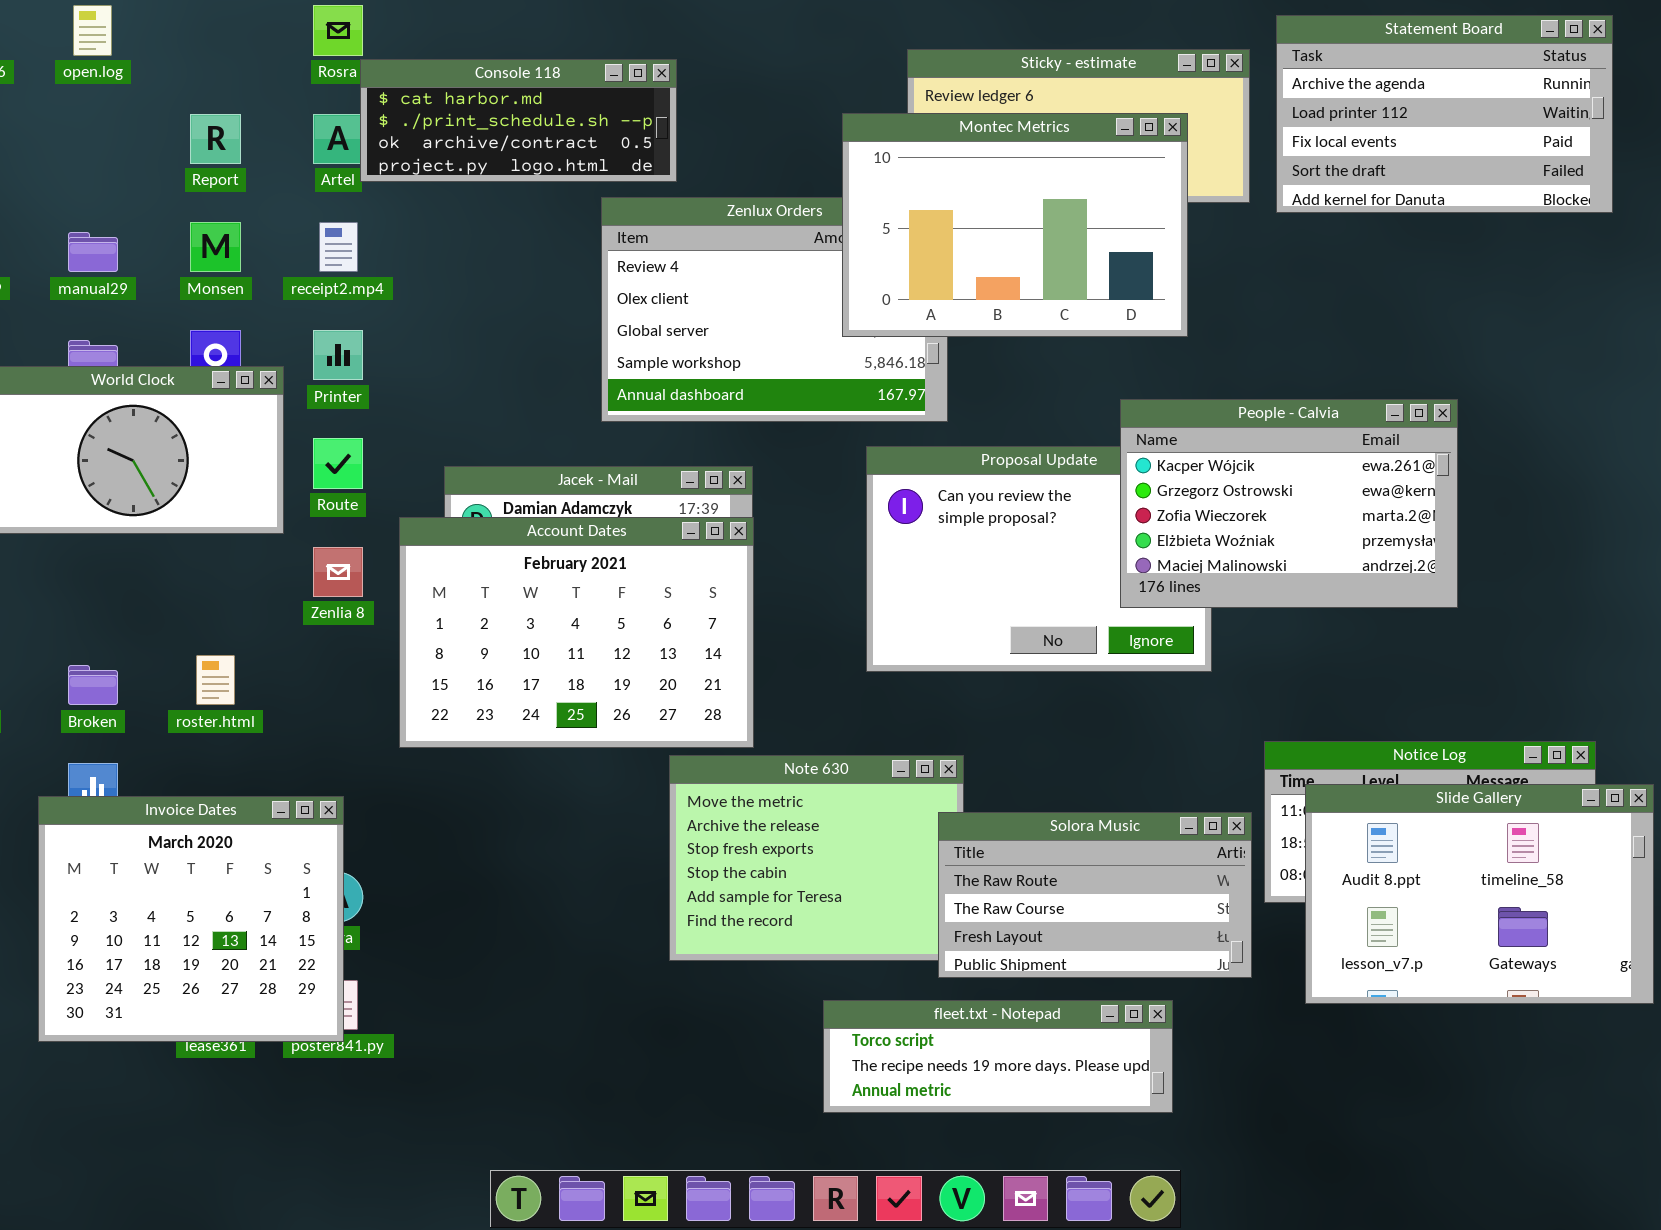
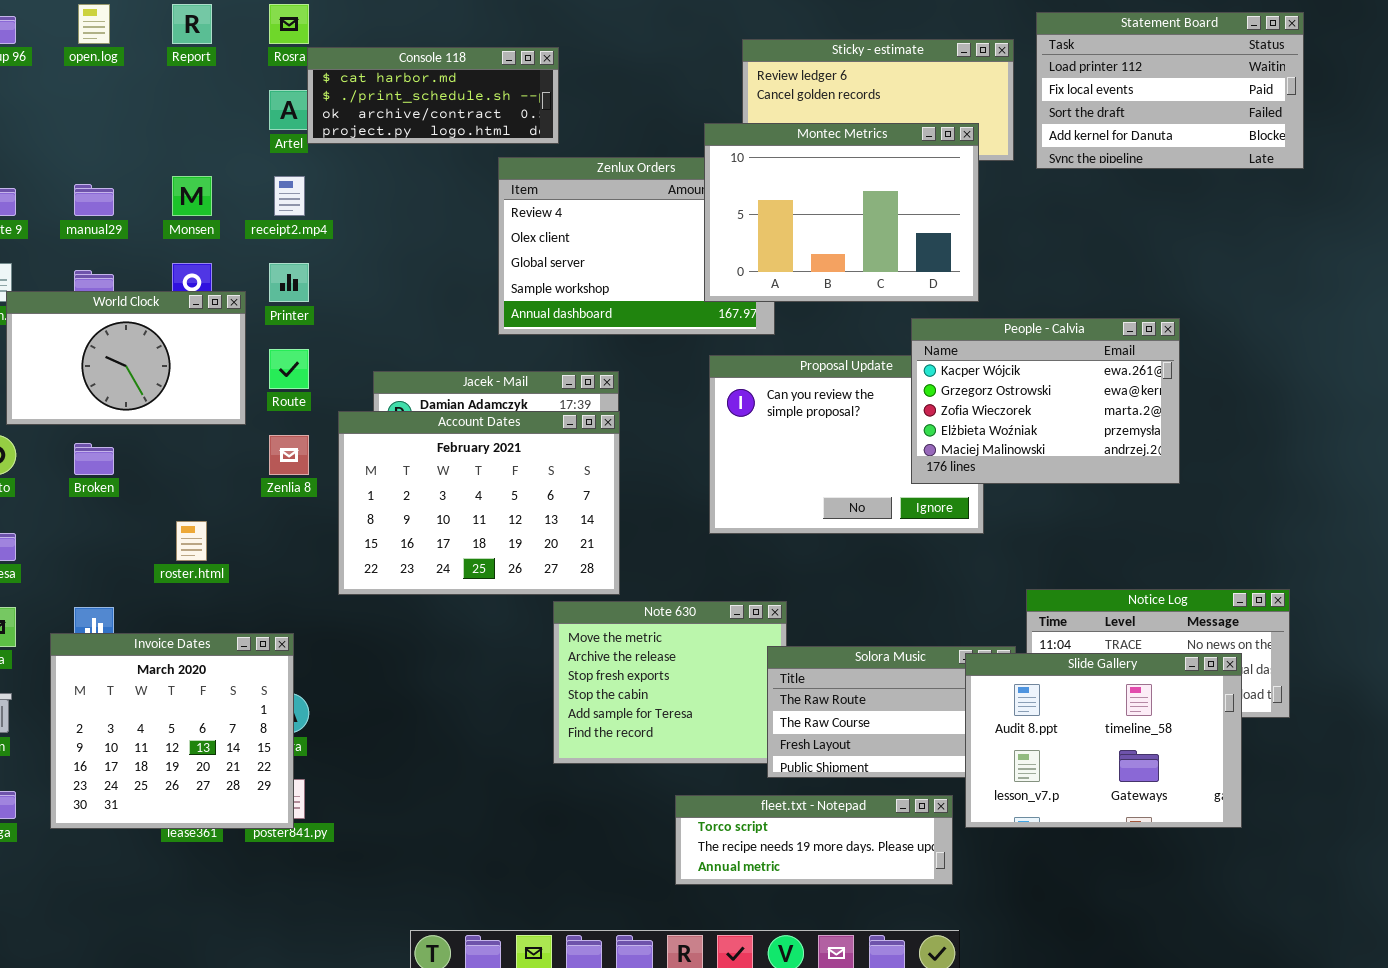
Statement Board: [1276,15,1613,213] -> [1036,12,1304,169], scrolled down 1 row
Montec Metrics: [842,113,1188,337] -> [704,123,979,302], moved
Report: [190,114,241,164] -> [172,4,212,44], moved
Broken: [68,665,118,705] -> [74,443,114,475], moved
Slide Gallery: [1305,784,1654,1004] -> [965,653,1242,828], moved

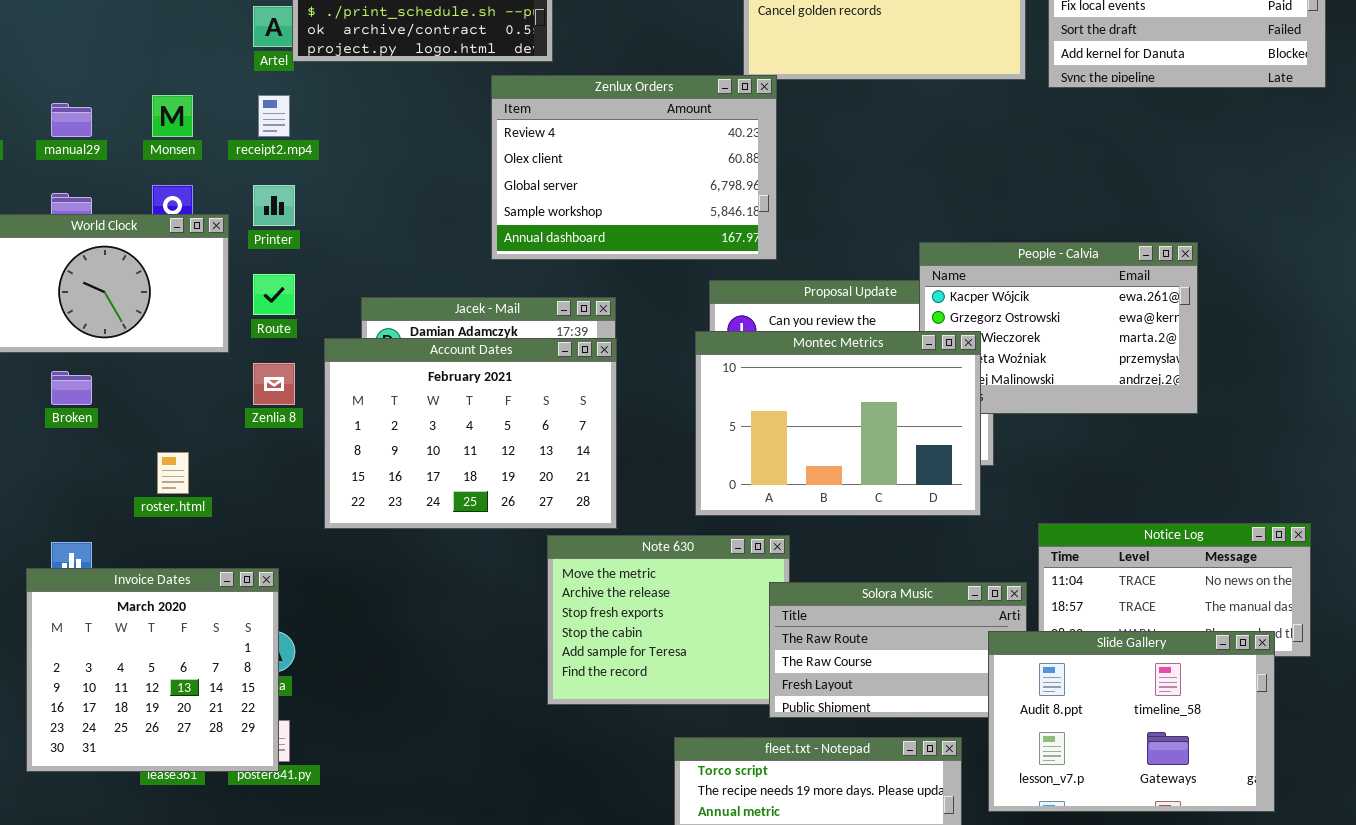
Montec Metrics: [704,123,979,302] -> [695,331,981,516], moved
Slide Gallery: [965,653,1242,828] -> [988,631,1275,812], moved

